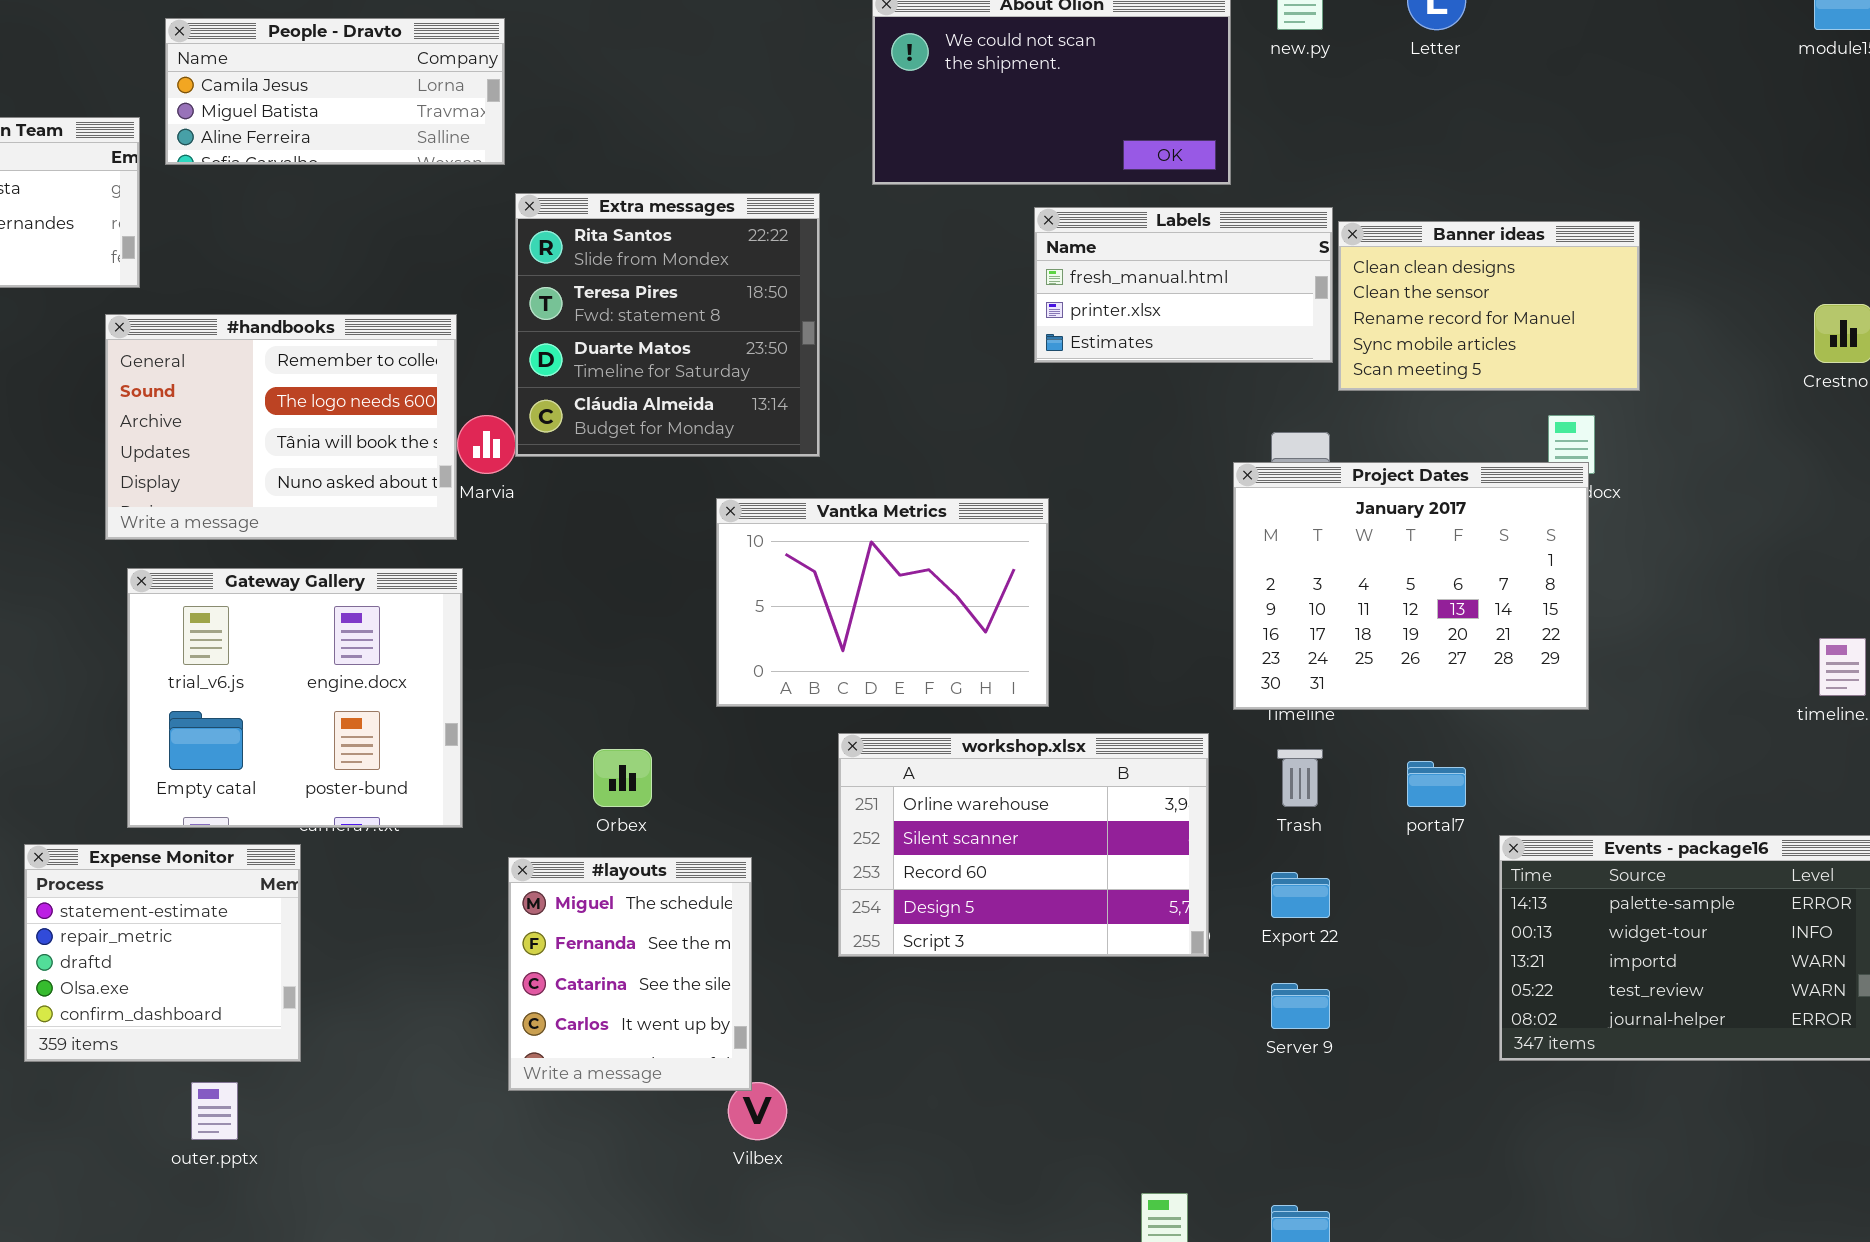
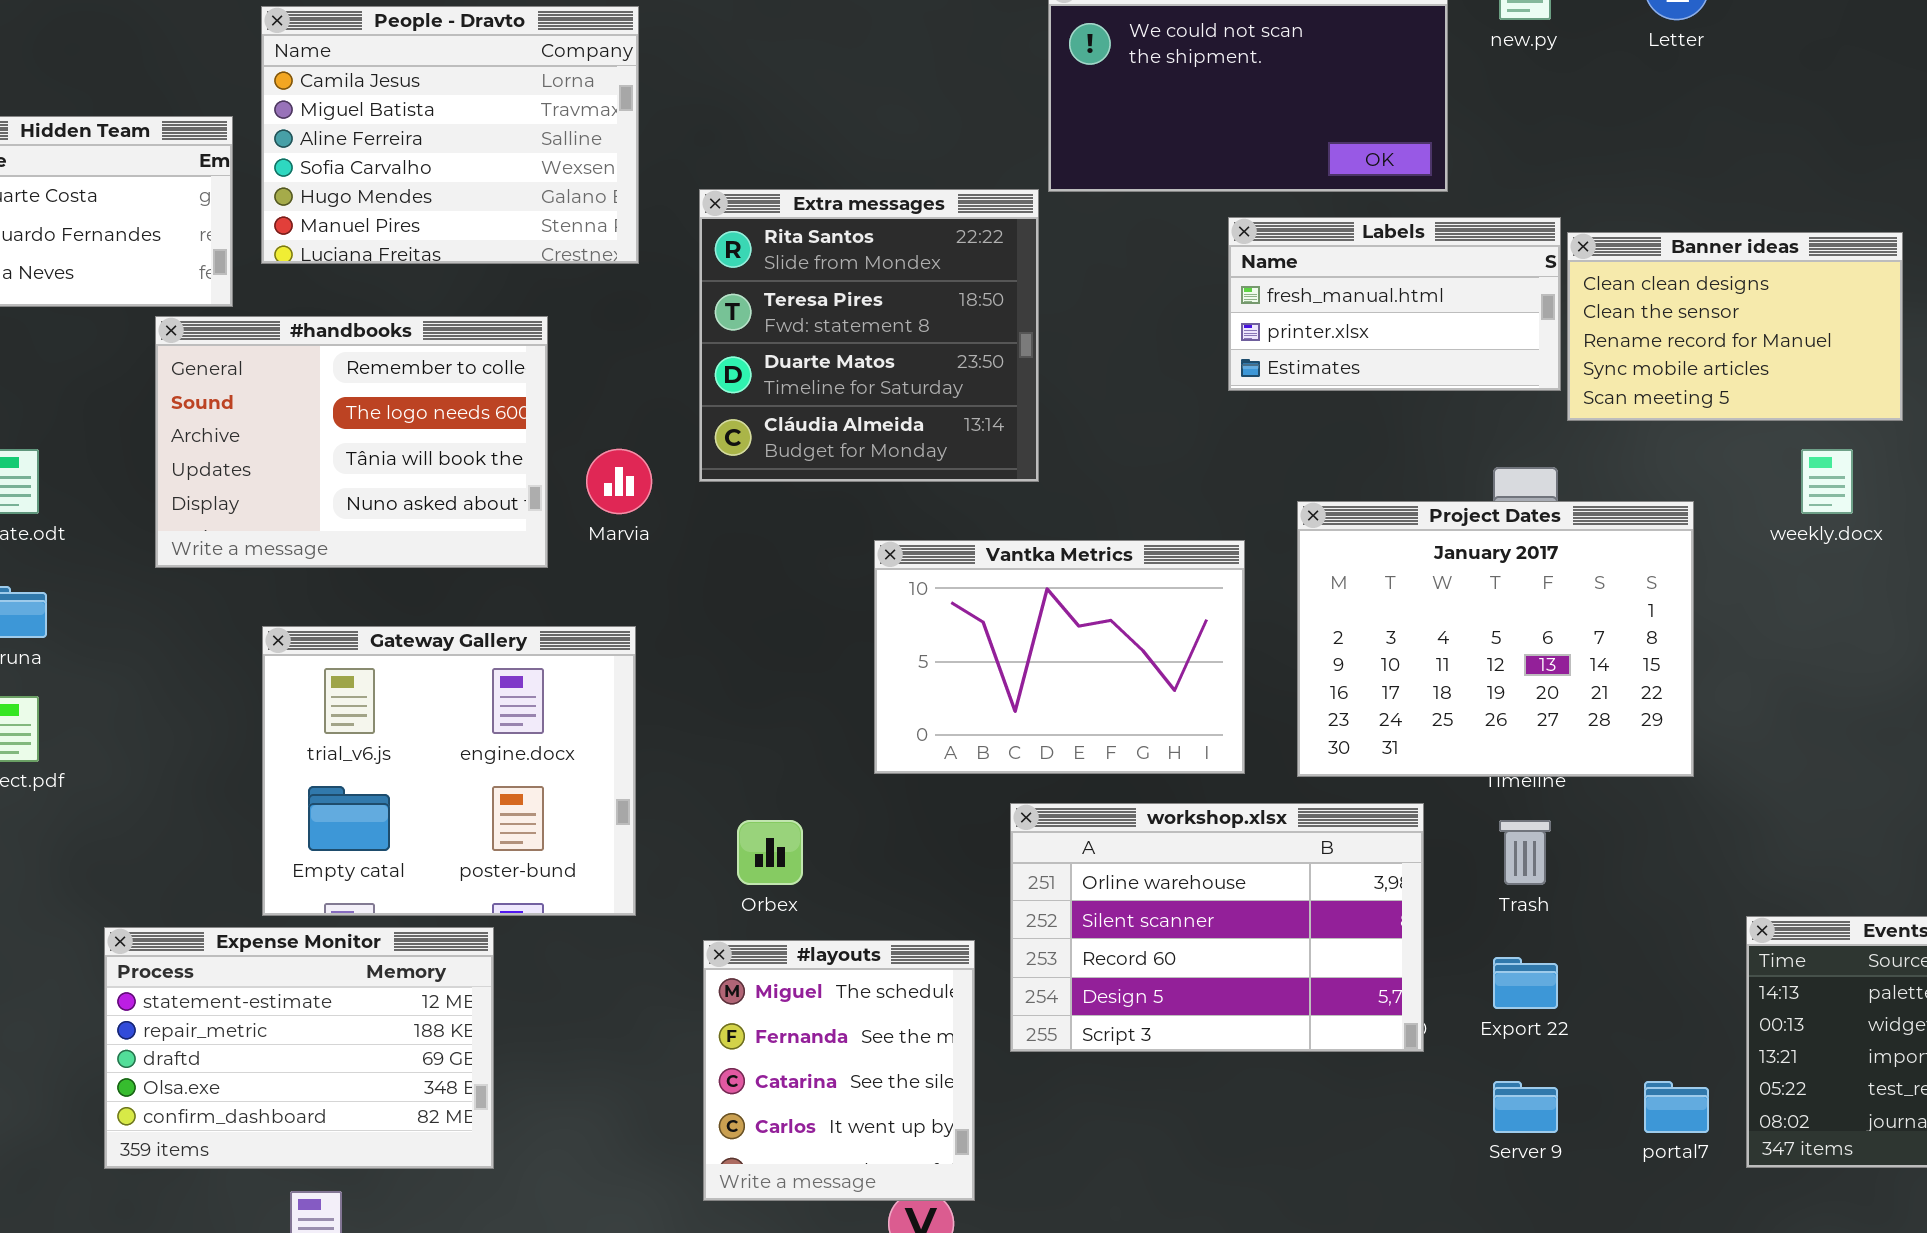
People - Dravto: [165,18,505,165] -> [261,6,639,264], resized
Extra messages: [515,193,820,457] -> [699,189,1039,482], moved
#handbooks: [105,314,457,540] -> [155,316,548,568], moved
Project Dates: [1233,462,1589,710] -> [1297,501,1694,777], moved
Gateway Gallery: [127,568,463,828] -> [262,626,636,916], moved
portal7: [1407,761,1466,807] -> [1644,1081,1709,1133], moved
Expense Monitor: [24,844,301,1062] -> [104,927,494,1169], resized
#layouts: [508,857,752,1091] -> [703,940,975,1201], moved

